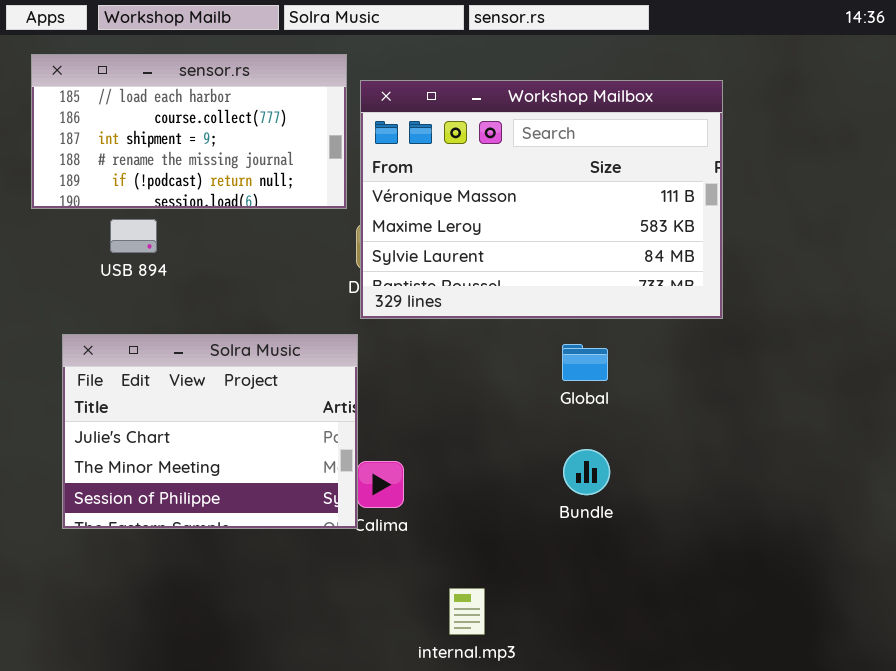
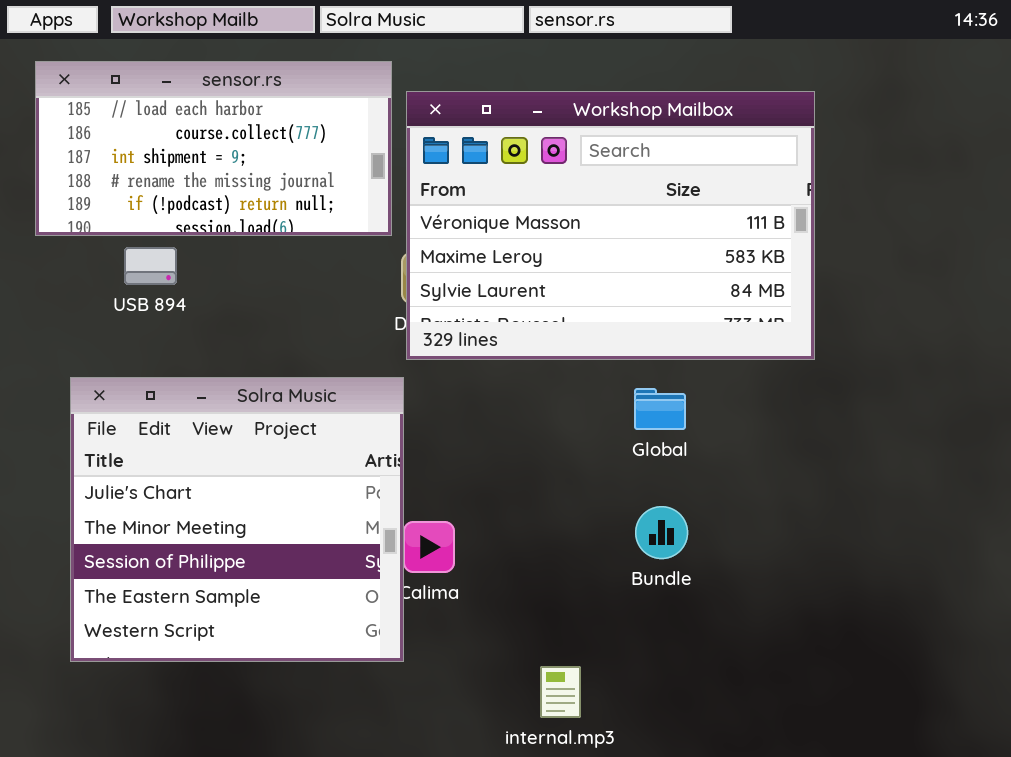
Solra Music: [62,334,358,529] -> [70,377,404,662], resized
internal.mp3: [449,588,485,635] -> [540,666,581,718], moved

